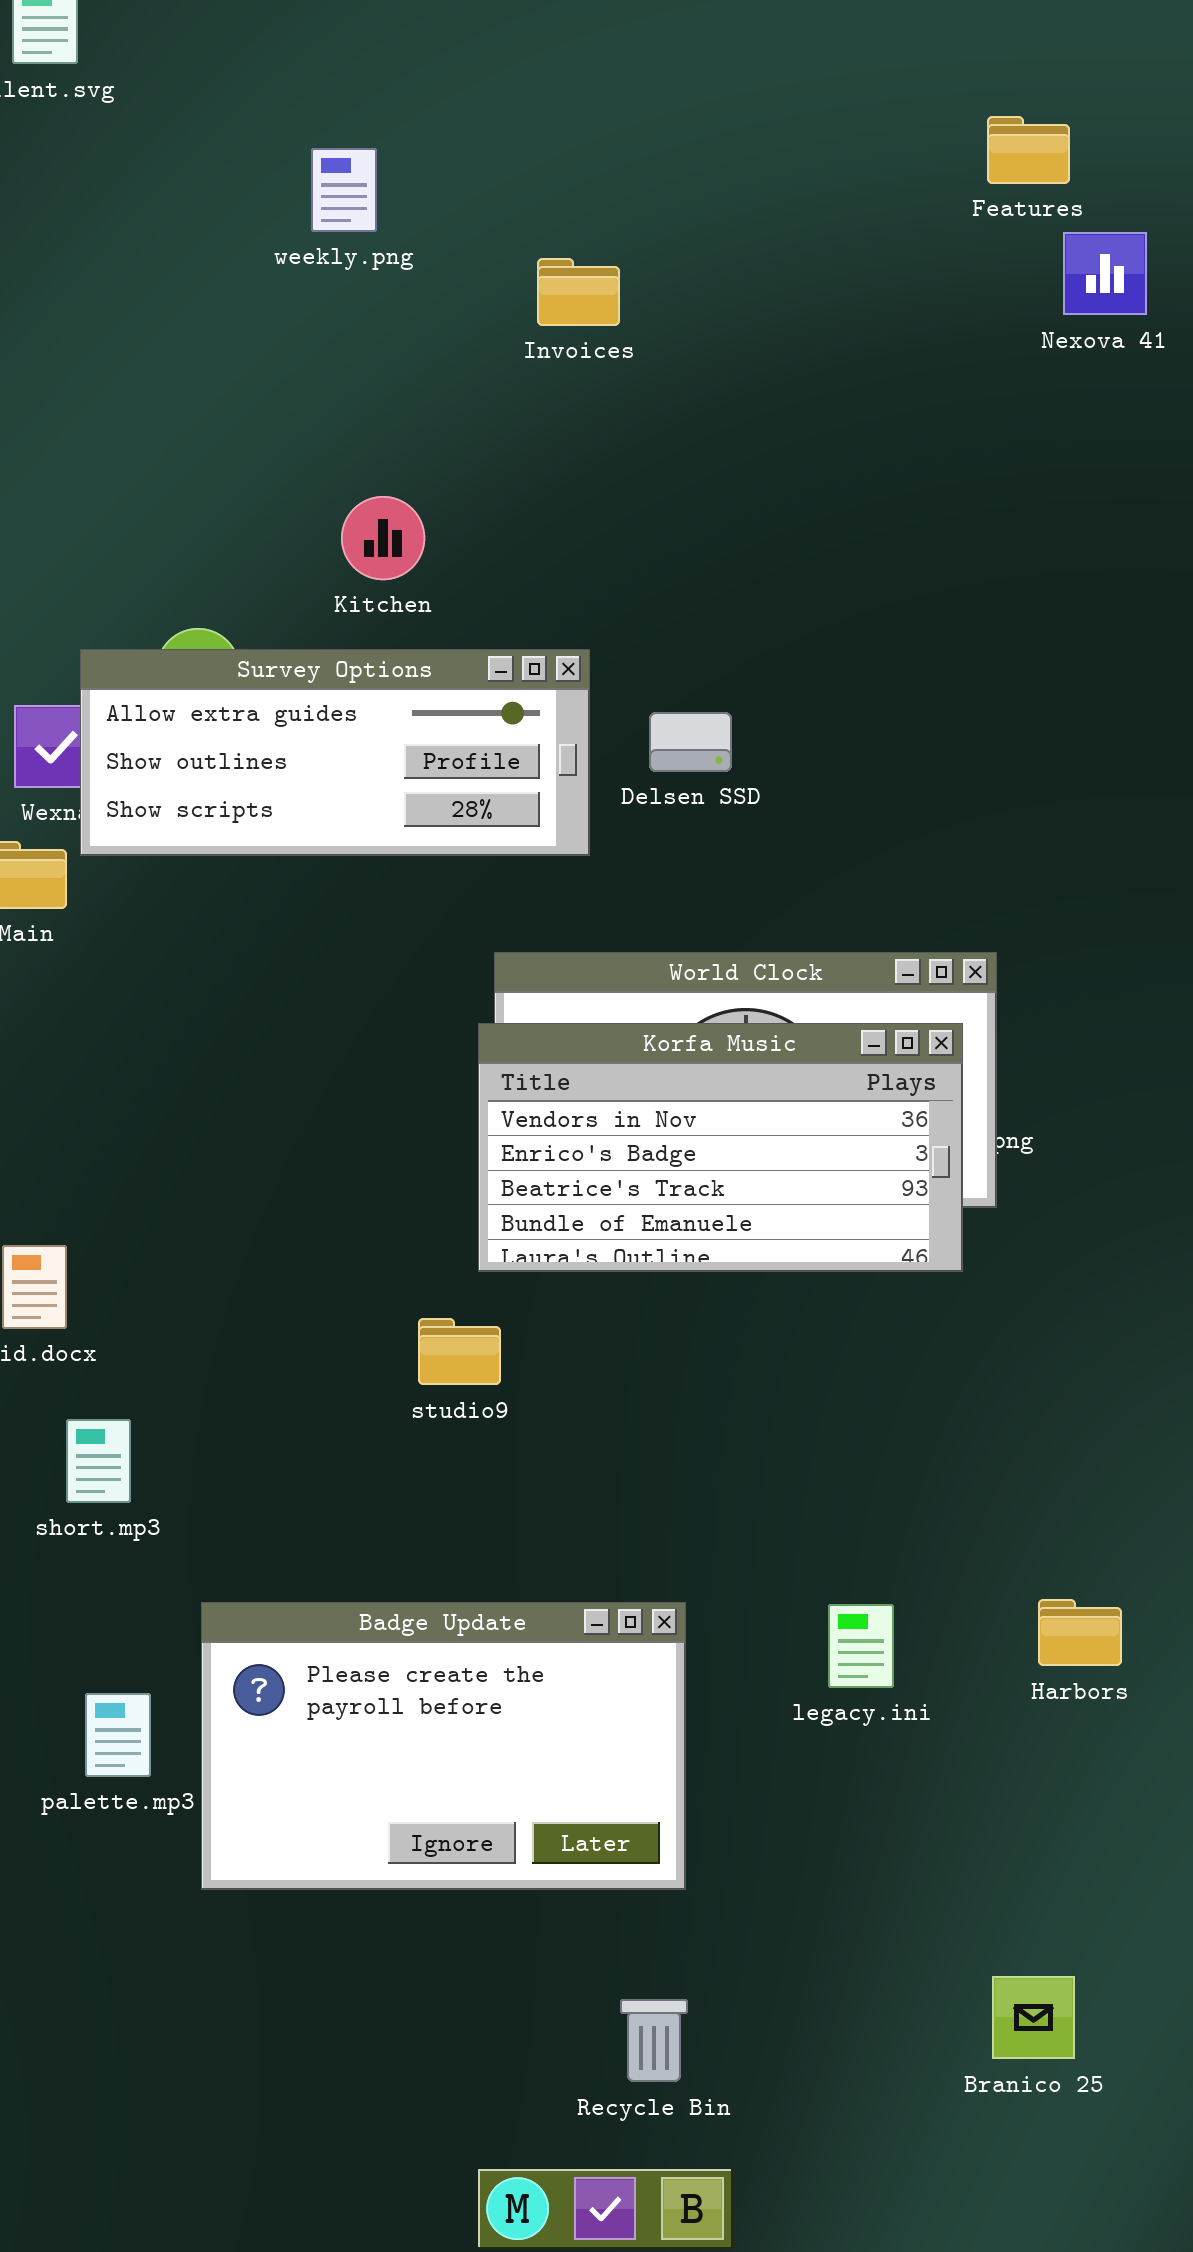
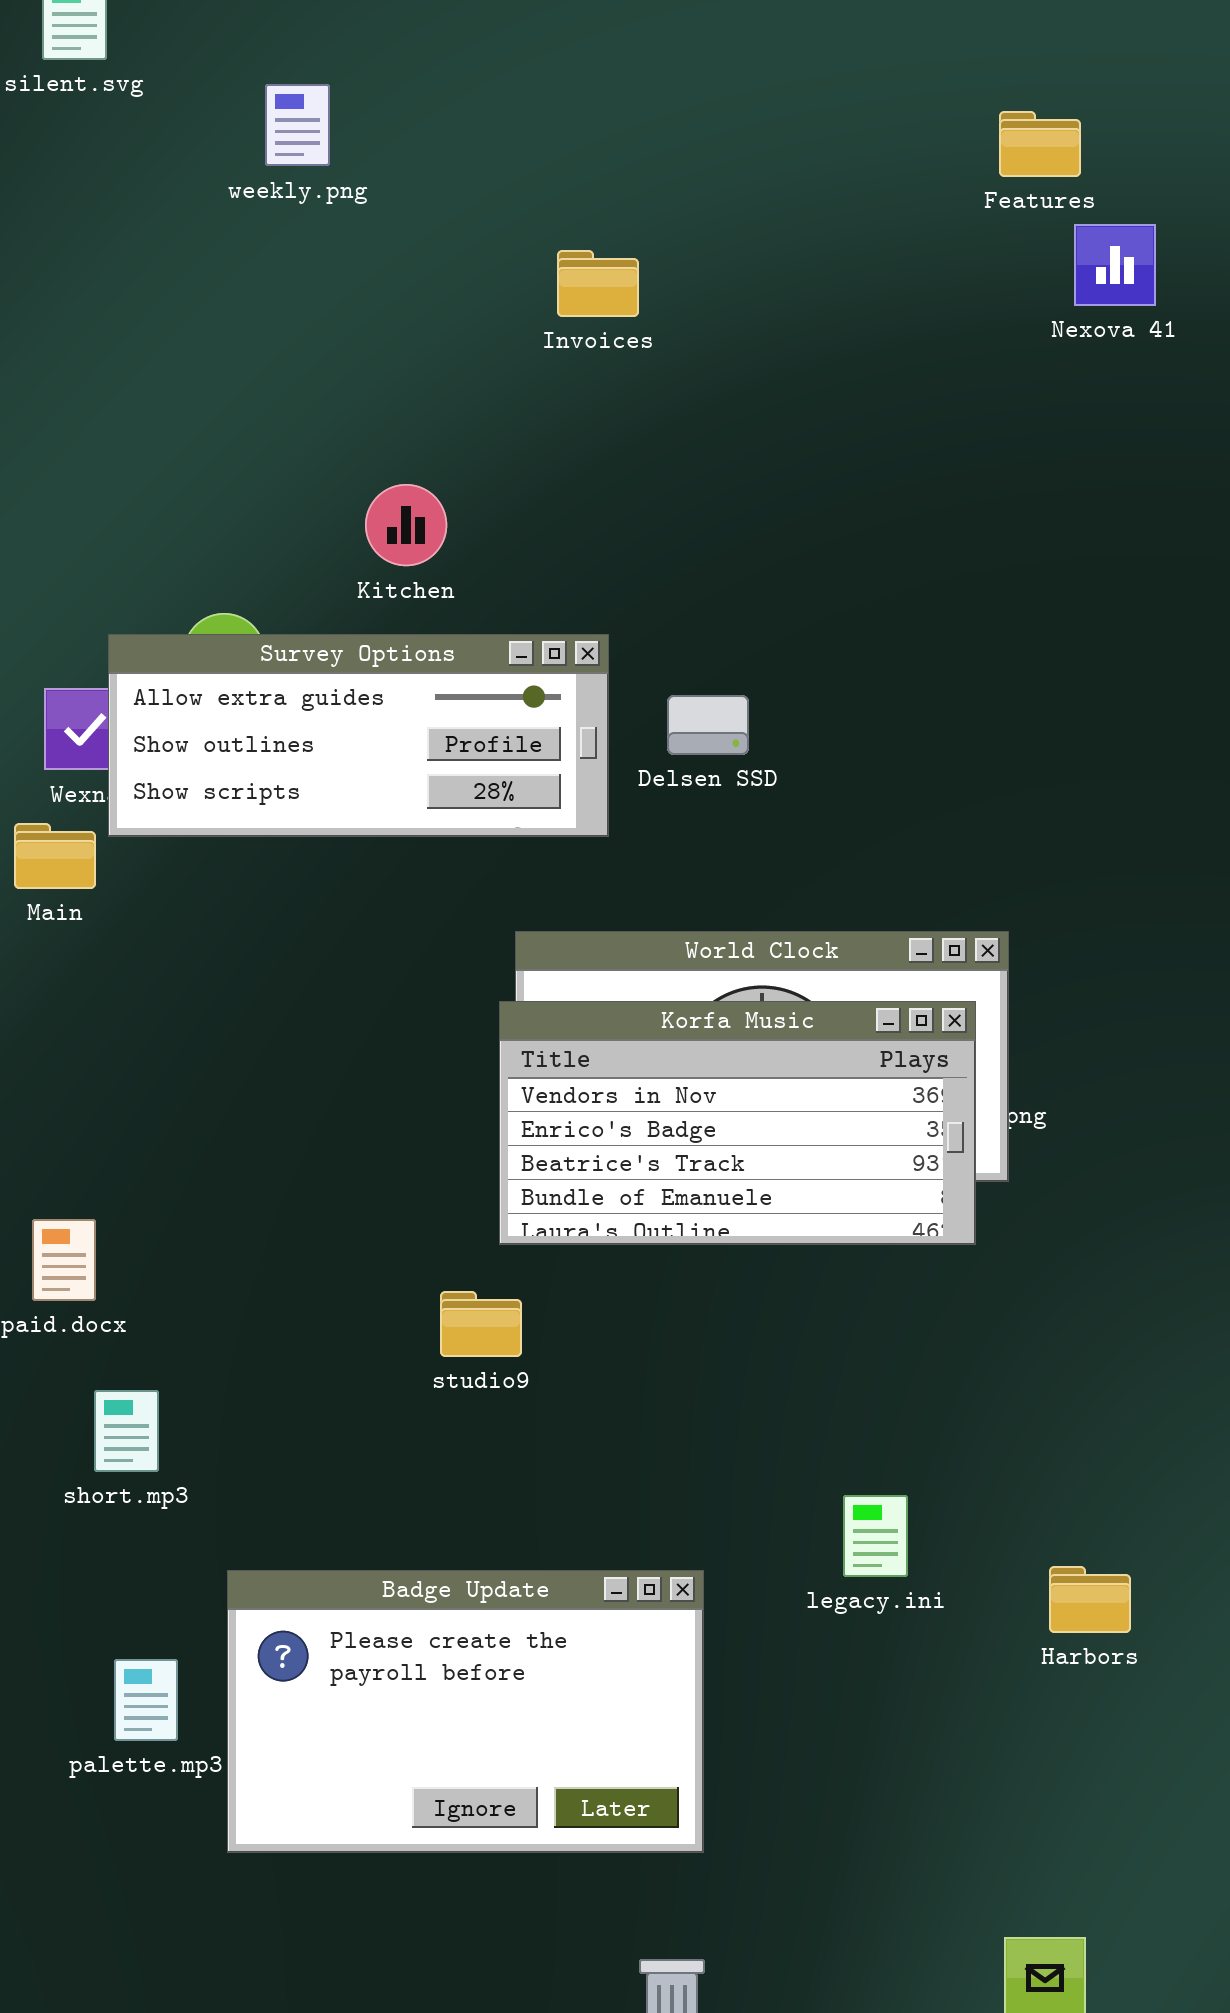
weekly.png: [311,148,377,232] -> [265,84,330,166], moved
legacy.ini: [828,1604,894,1688] -> [843,1495,908,1577], moved

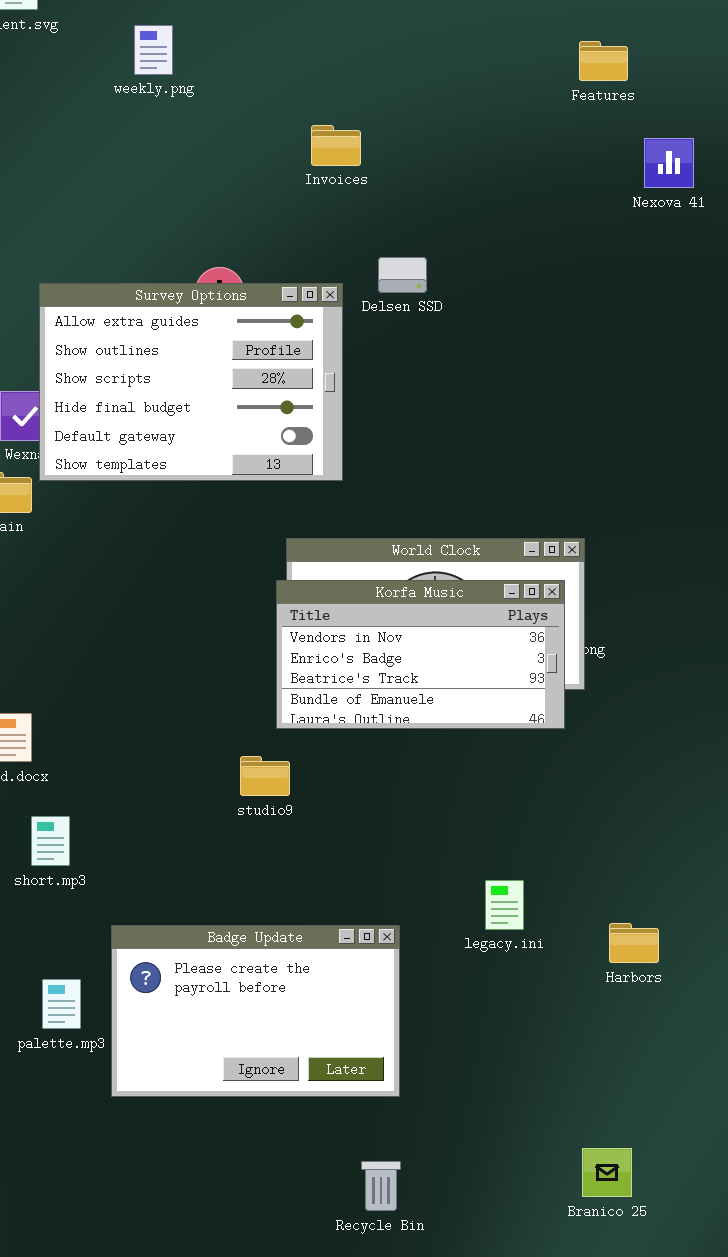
Nexova 41: [1074,224,1156,306] -> [644,138,694,188], moved
Survey Options: [108,634,609,837] -> [39,283,343,481], resized
Delsen SSD: [667,695,749,755] -> [378,257,427,293], moved

